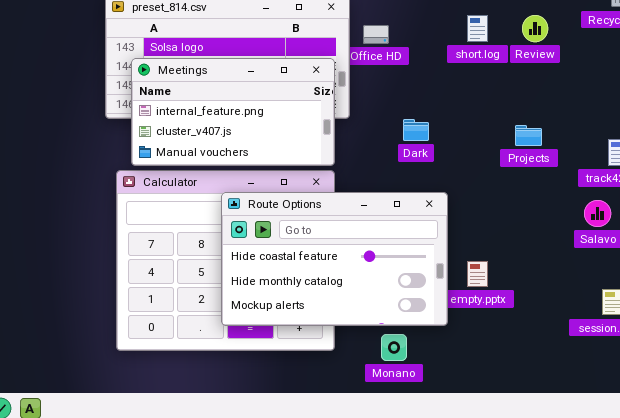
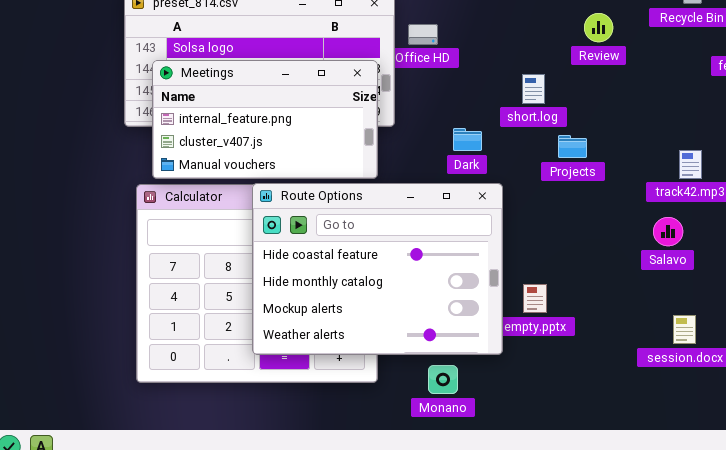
short.log: [467,15,488,42] -> [522,74,545,104], moved
Projects: [515,125,542,146] -> [558,135,587,158], moved
Route Options: [221,192,448,326] -> [252,183,503,355], resized

